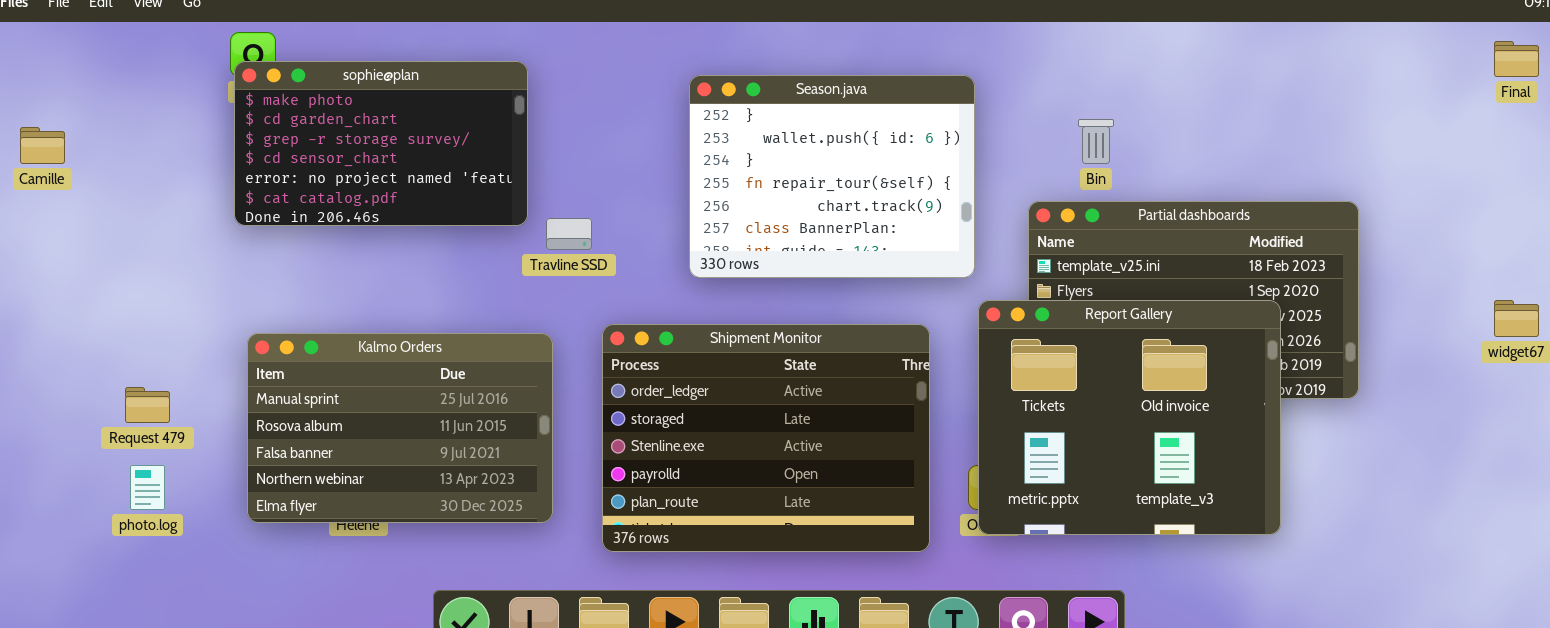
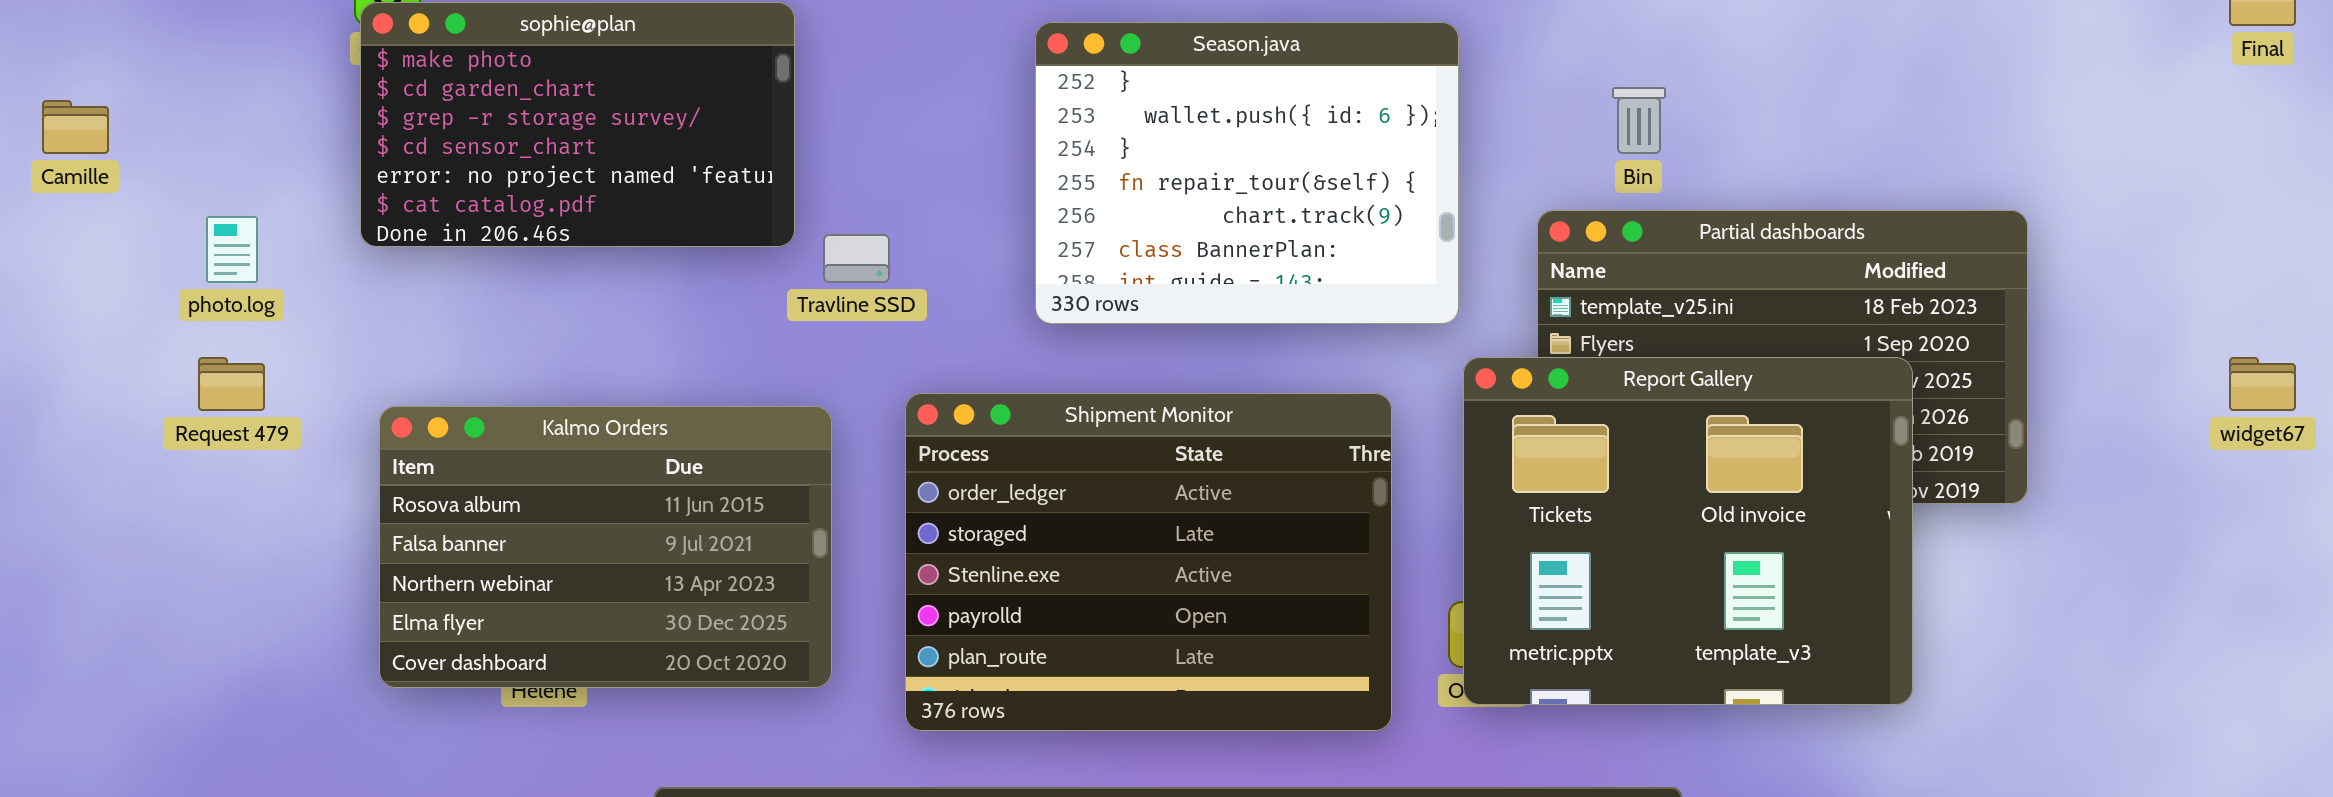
Kalmo Orders: [247,333,553,523] -> [379,406,832,688], scrolled down 1 row
Request 479: [125,387,170,423] -> [198,357,265,411], moved
photo.log: [130,465,165,510] -> [206,216,258,283], moved

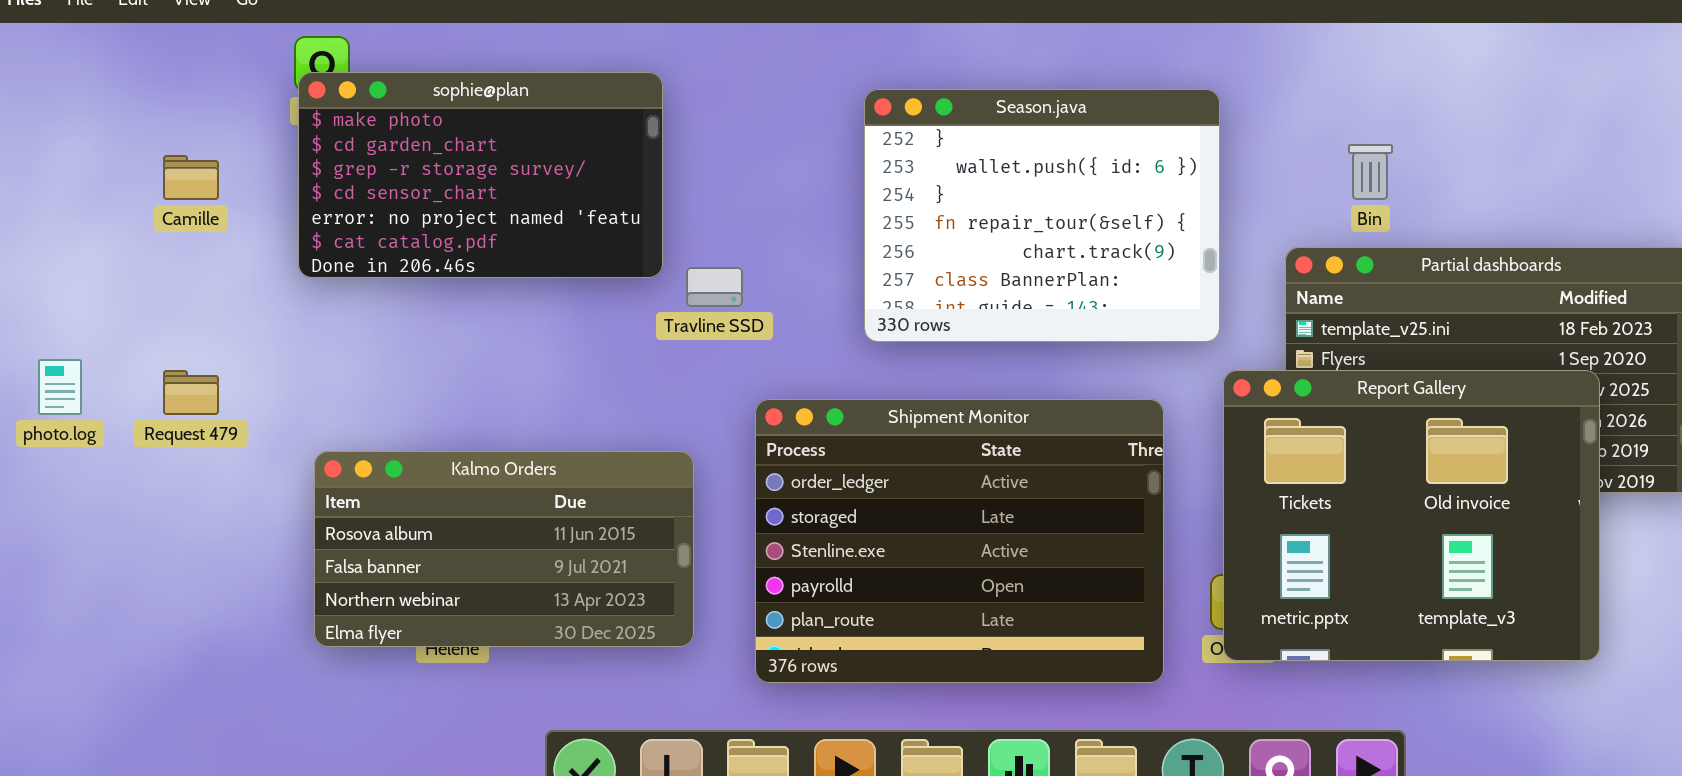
Camille: [42,100,109,154] -> [163,155,219,200], moved
photo.log: [206,216,258,283] -> [38,359,82,415], moved
Kalmo Orders: [379,406,832,688] -> [314,451,694,647], resized

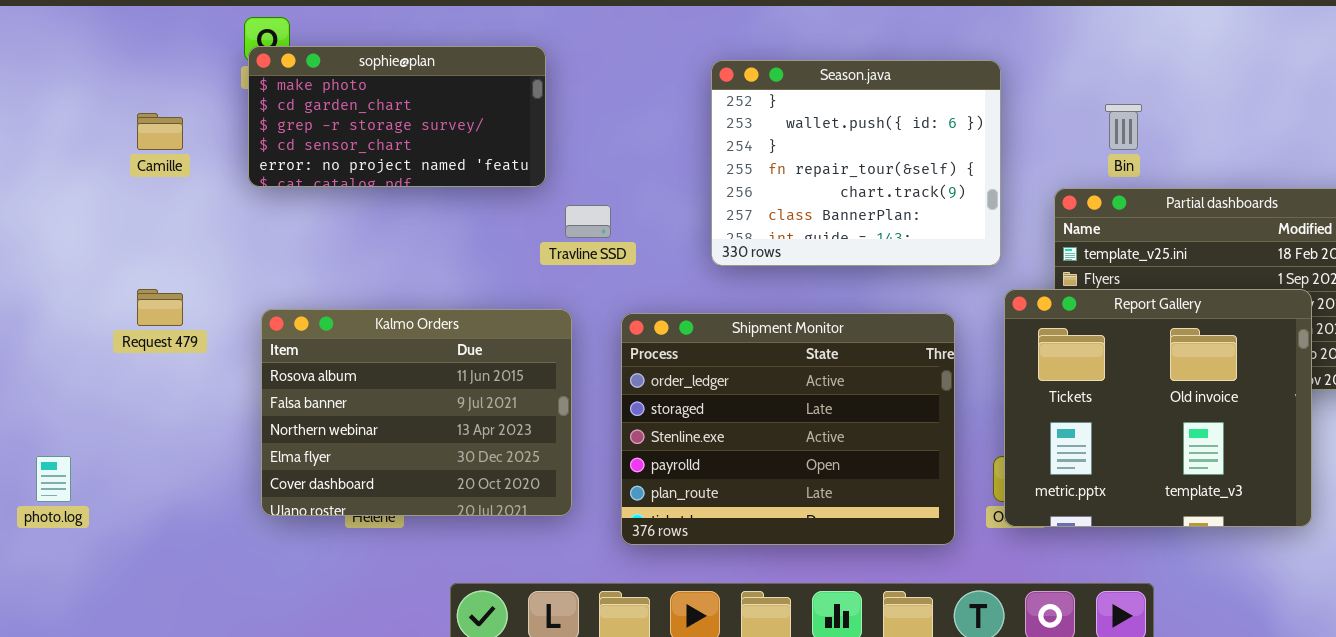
sophie@plan: [298,72,663,278] -> [248,46,546,187], resized
photo.log: [38,359,82,415] -> [36,456,71,502], moved
Kalmo Orders: [314,451,694,647] -> [261,309,572,516], resized

